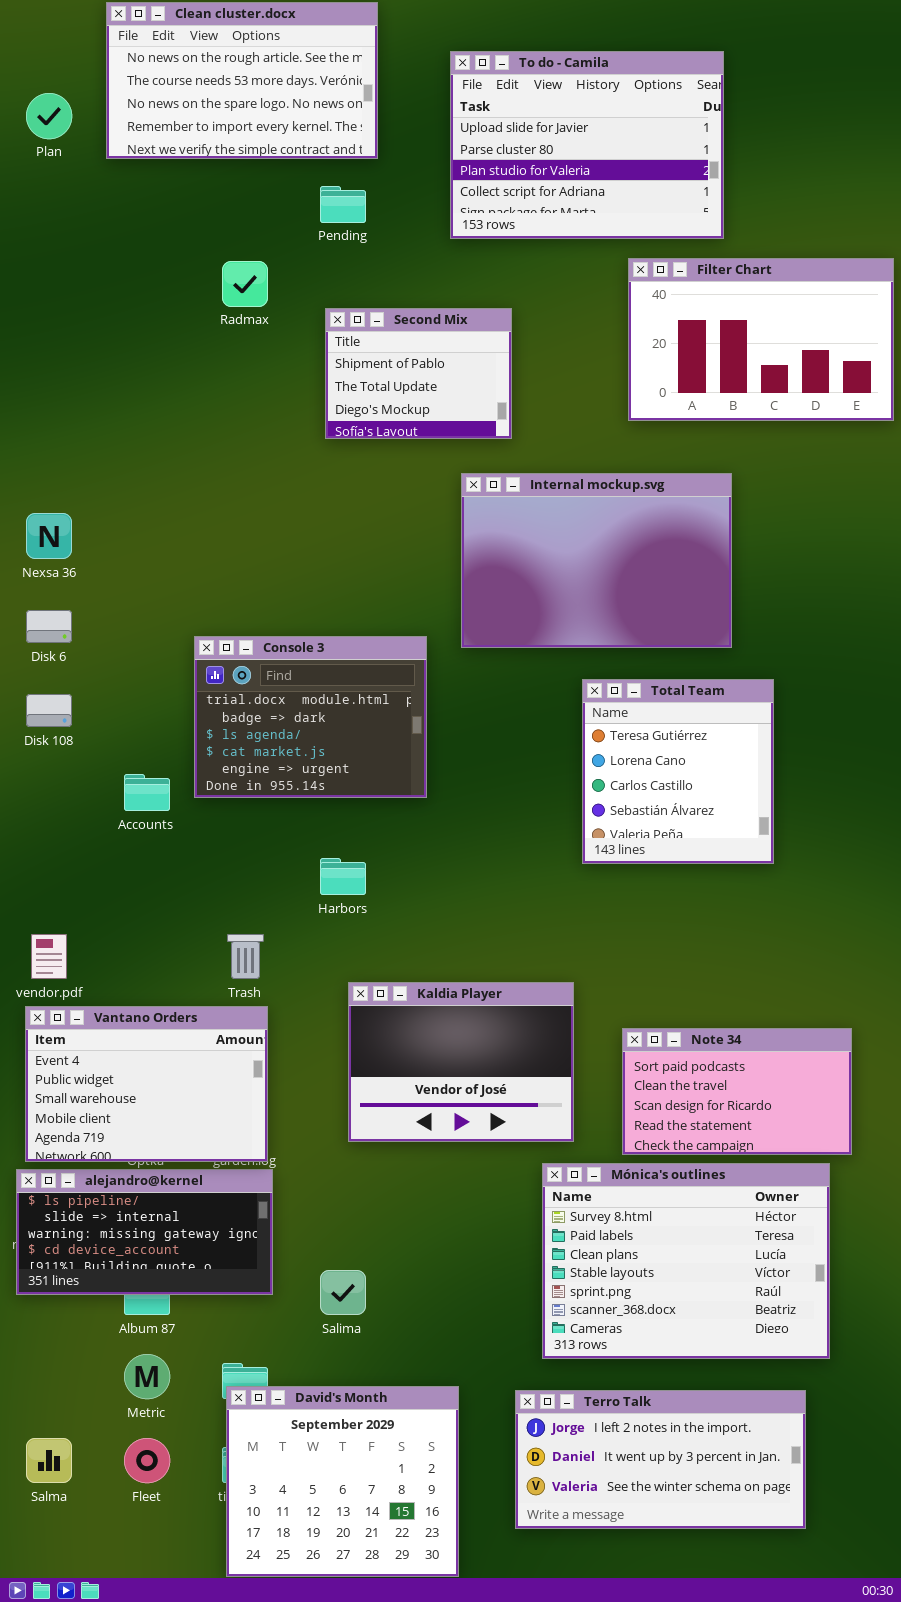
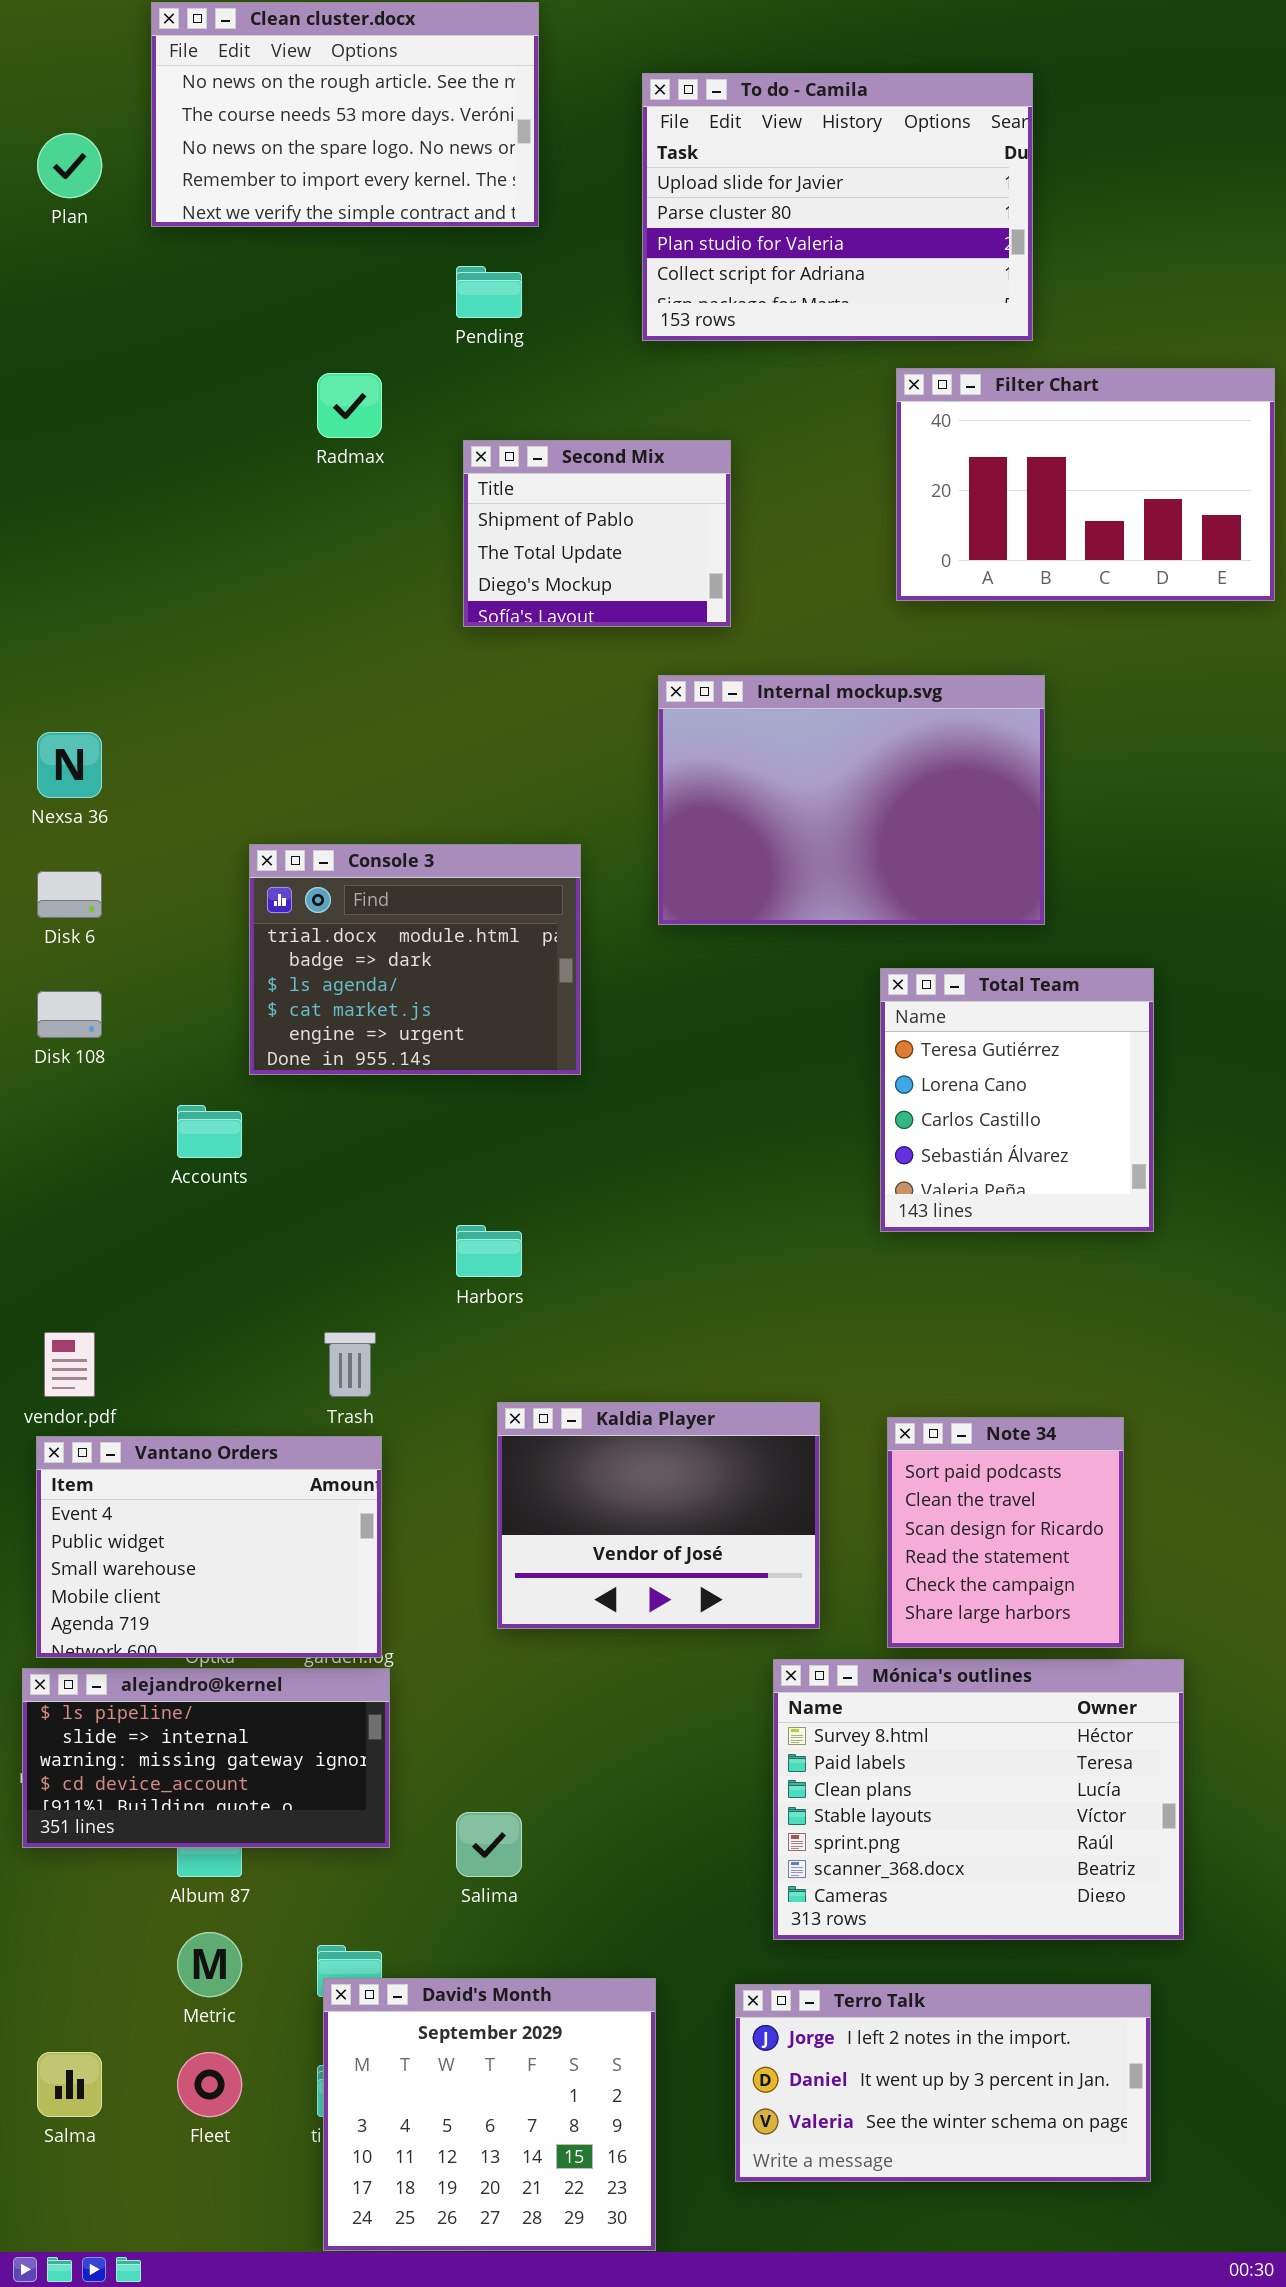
Console 3: [194,636,427,798] -> [249,844,581,1075], moved
Total Team: [582,679,774,864] -> [880,968,1154,1232], moved
Note 34: [622,1028,852,1155] -> [887,1417,1124,1648], resized

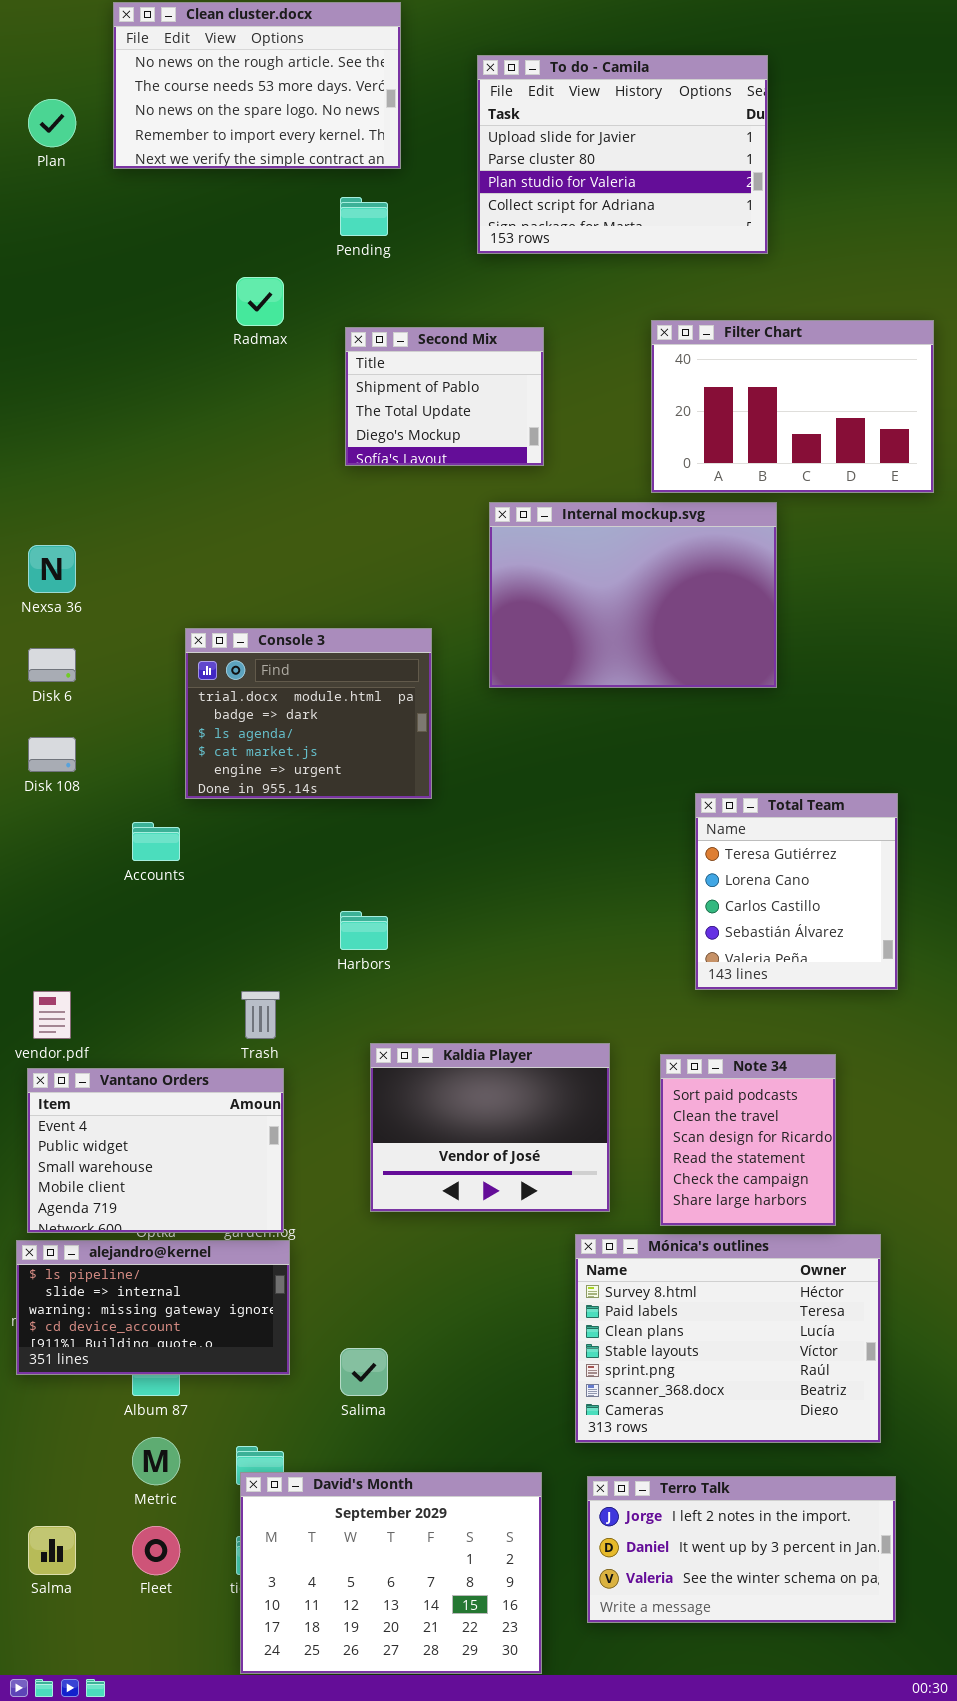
Filter Chart: [896,368,1275,601] -> [651,320,934,493], moved
Total Team: [880,968,1154,1232] -> [695,793,898,990], moved
David's Month: [323,1978,656,2251] -> [240,1472,542,1674], resized
Terro Talk: [735,1984,1151,2182] -> [587,1476,896,1623], moved

